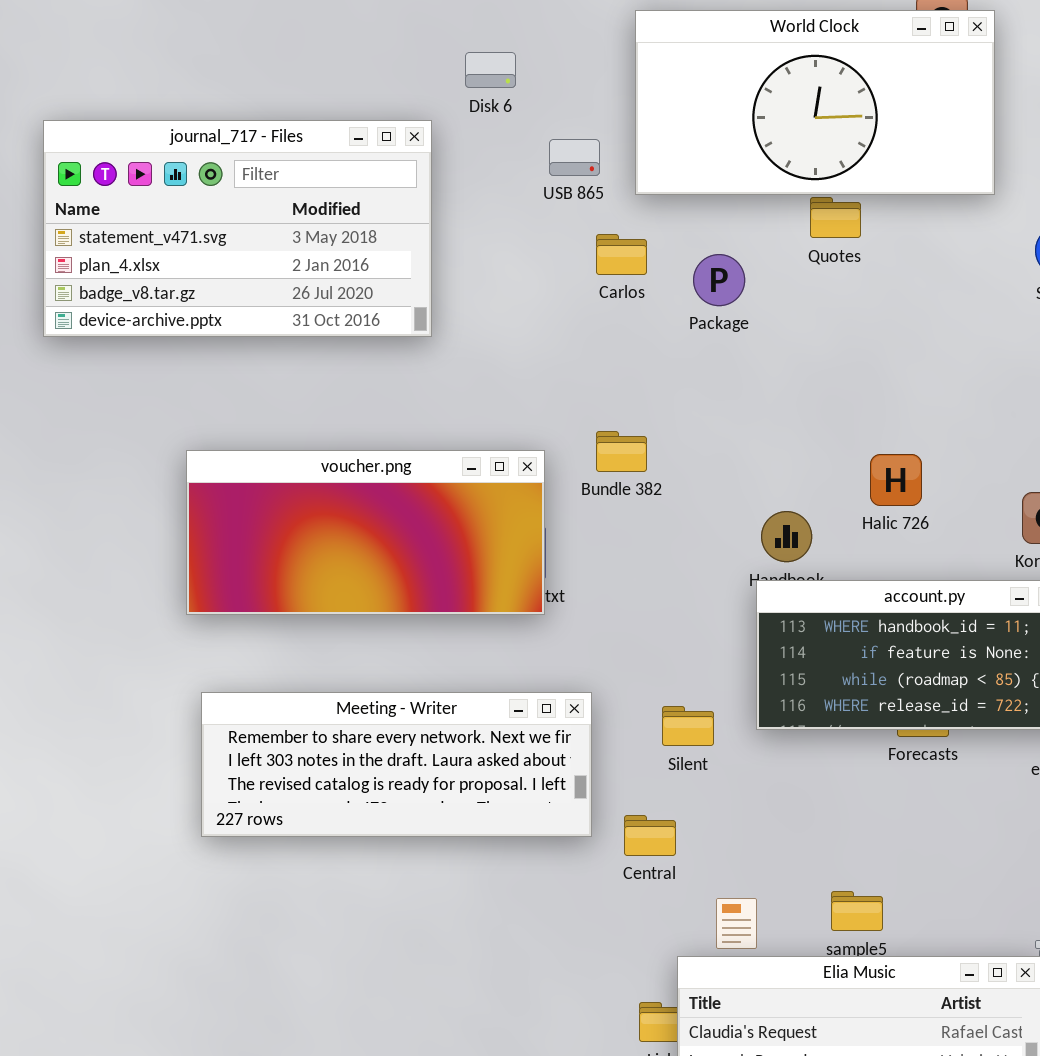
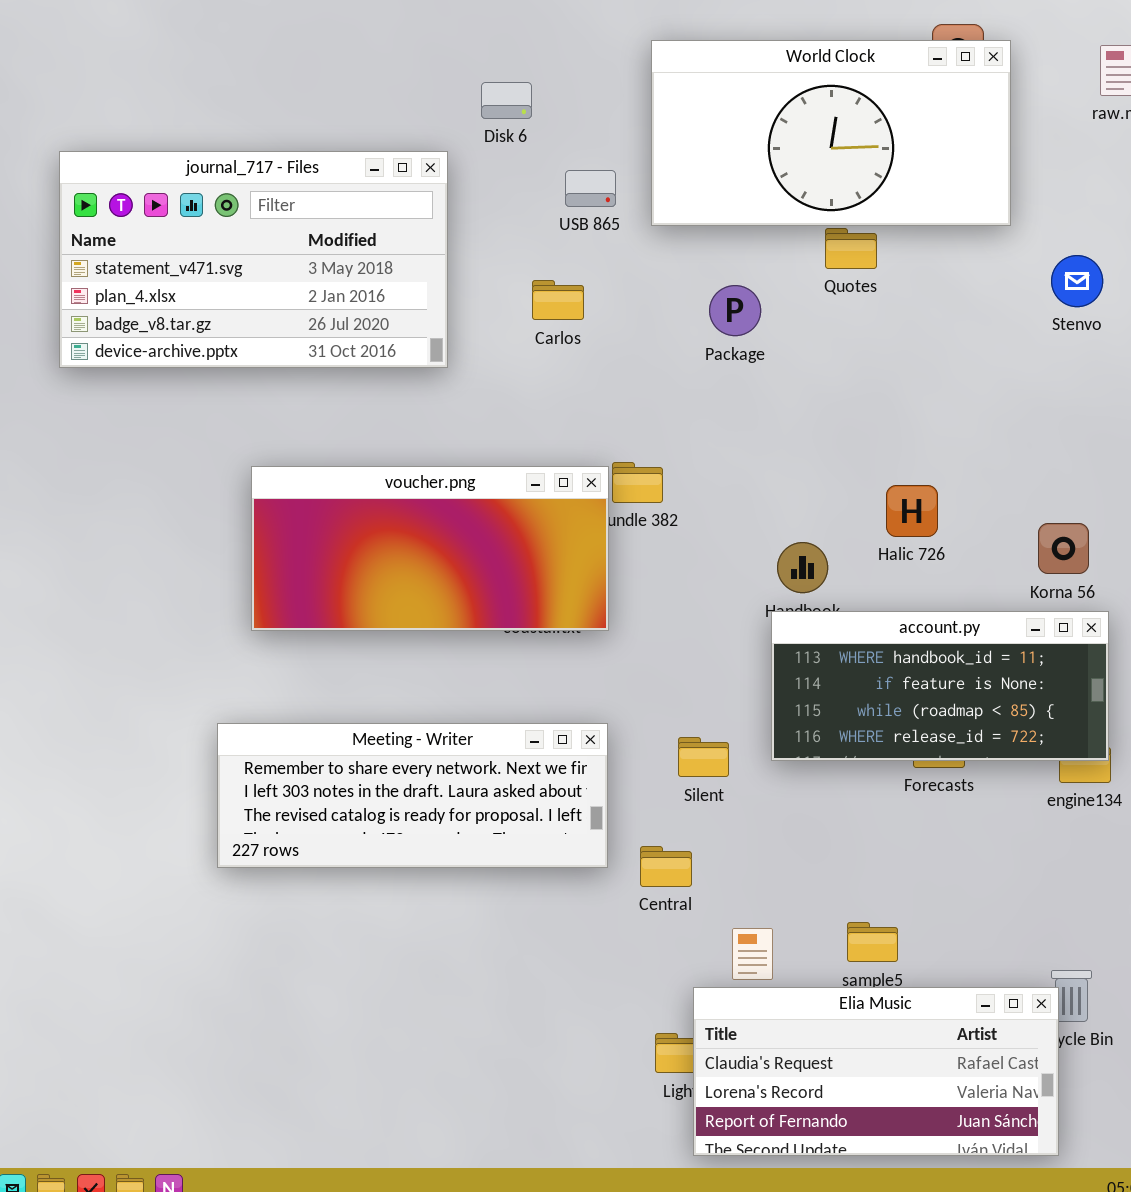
Carlos: [596,234,647,275] -> [532,280,584,320], moved
voucher.png: [186,450,545,615] -> [251,466,609,631], moved

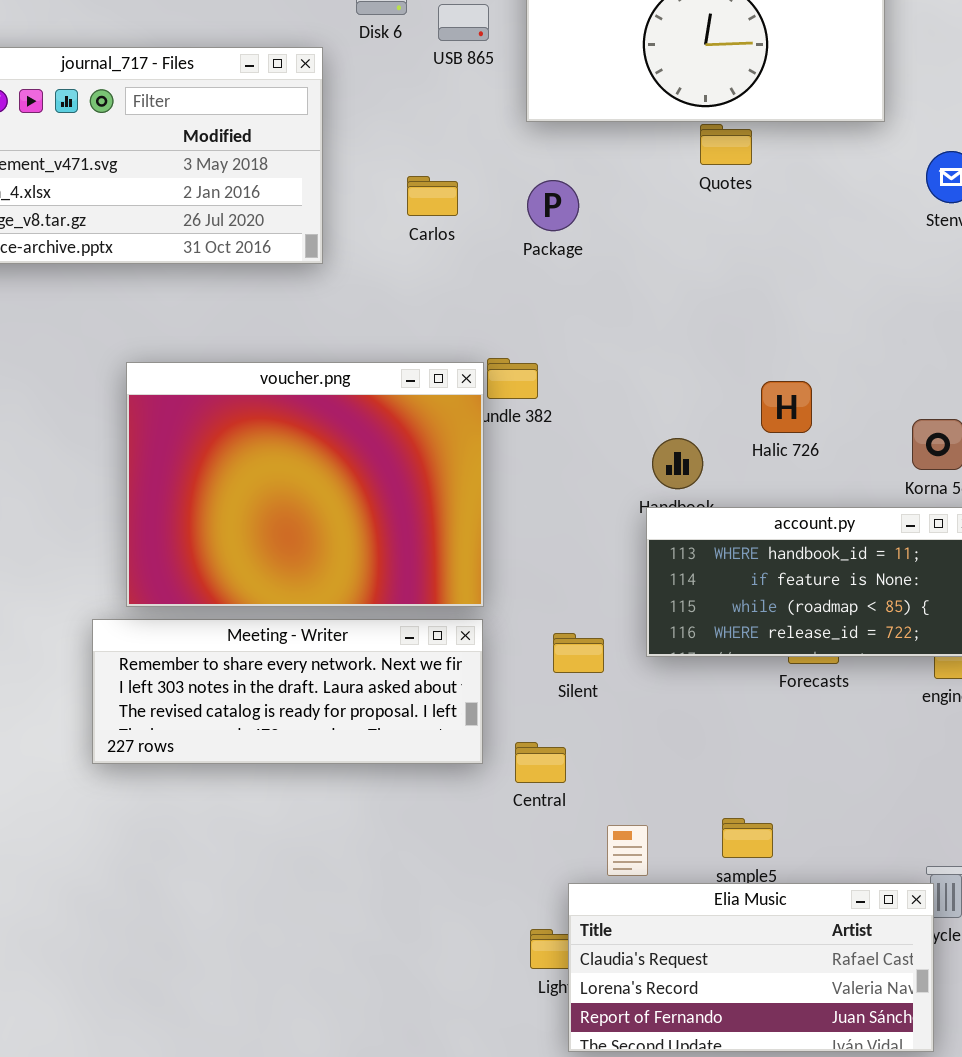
USB 865: [565,170,616,207] -> [438,4,489,41], moved
Package: [709,285,761,336] -> [527,180,579,231], moved
voucher.png: [251,466,609,631] -> [126,362,484,607], resized

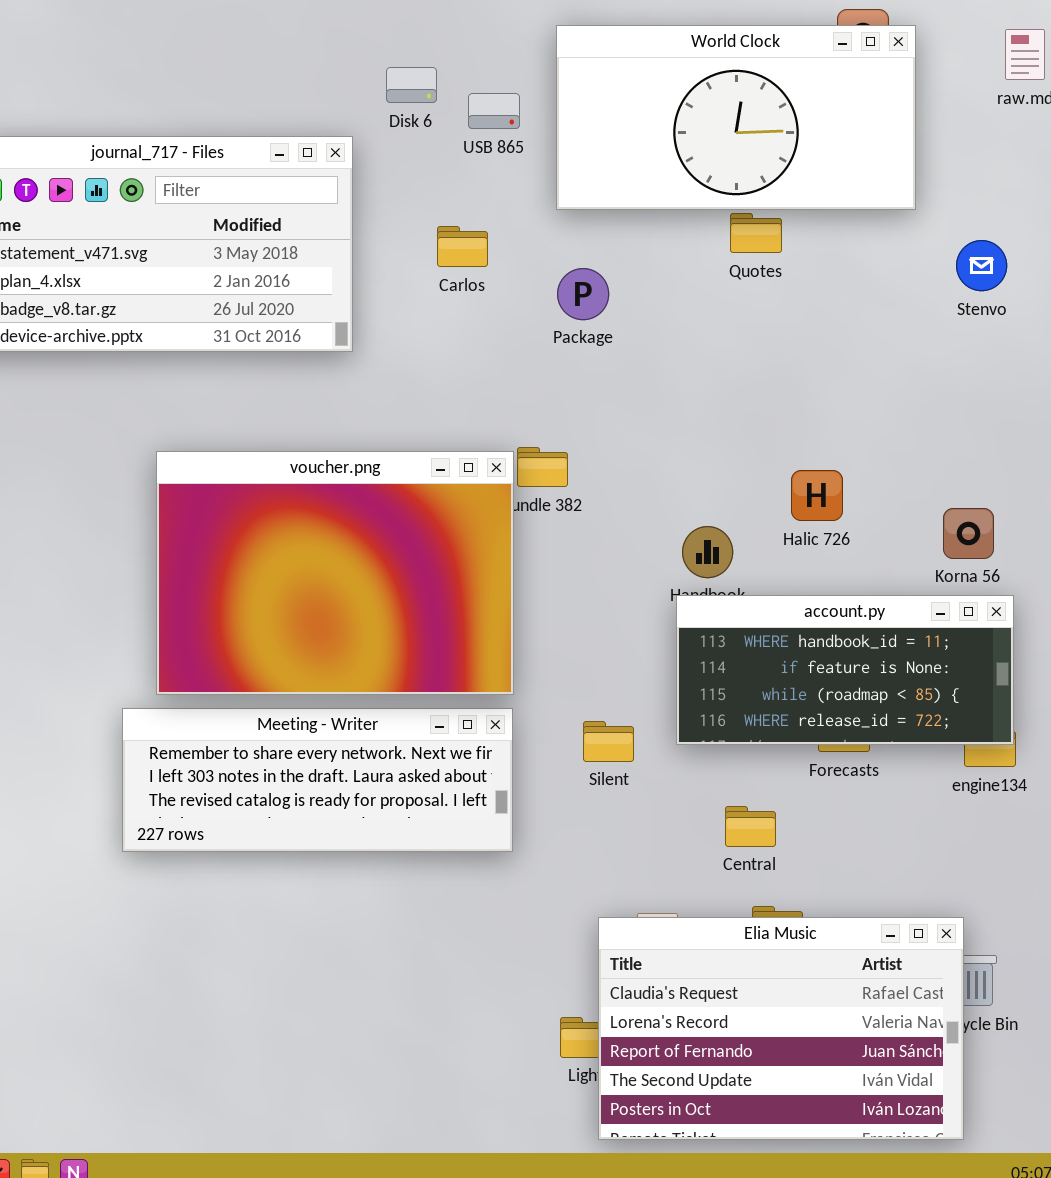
Carlos: [407,176,458,216] -> [437,226,488,267], moved
Central: [515,742,566,783] -> [725,806,776,847], moved
Elia Music: [568,883,934,1052] -> [598,917,964,1140], resized

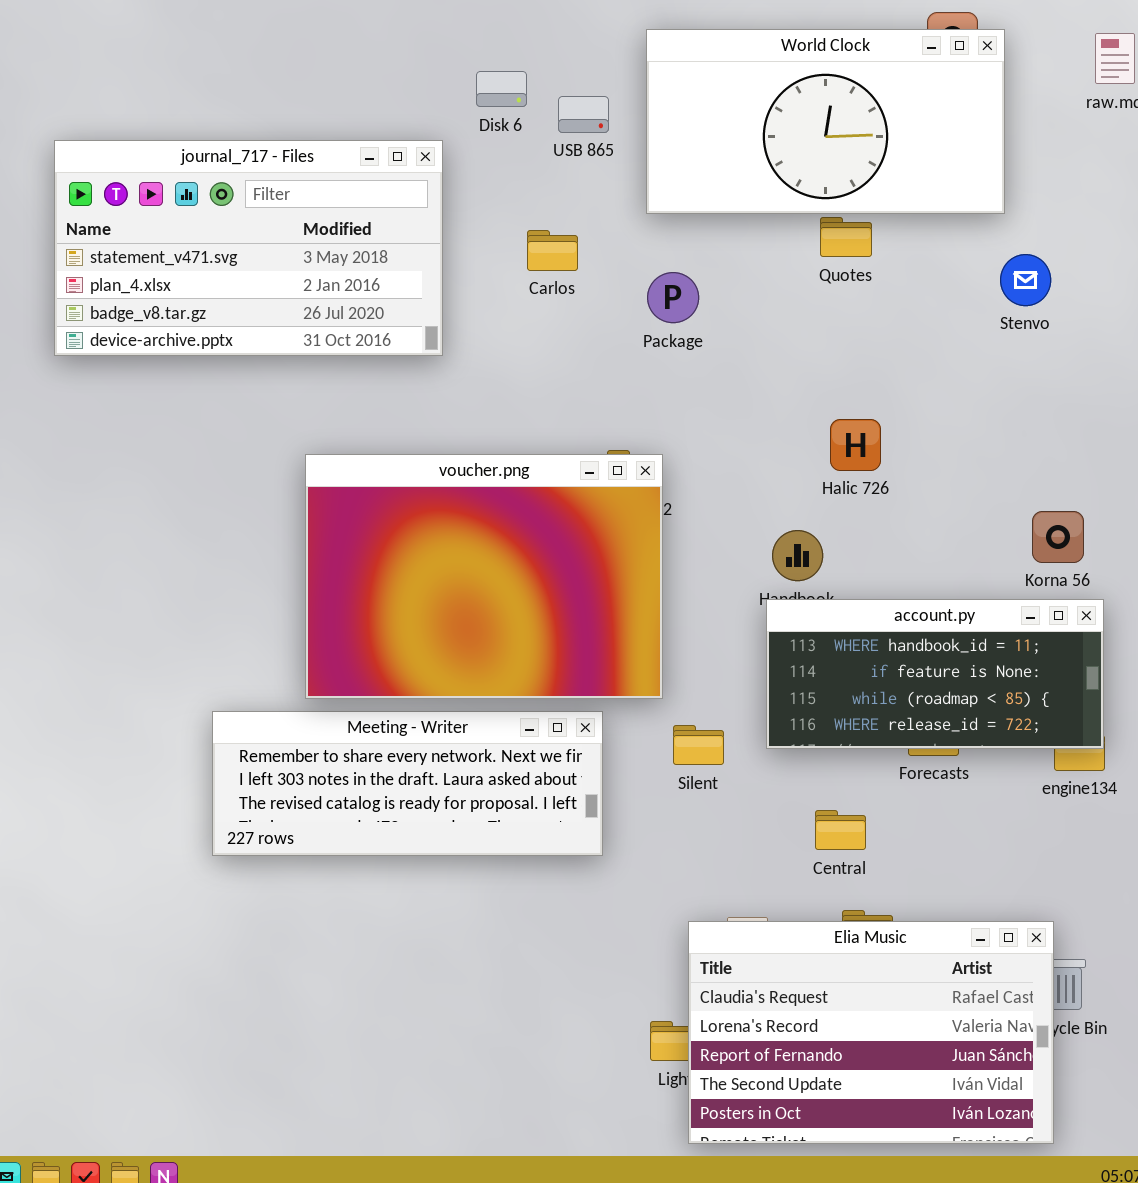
Stenvo: [956,240,1007,291] -> [1000,254,1051,306], moved
voucher.png: [156,451,514,695] -> [305,454,663,699], moved
Halic 726: [791,470,843,521] -> [830,419,881,471], moved

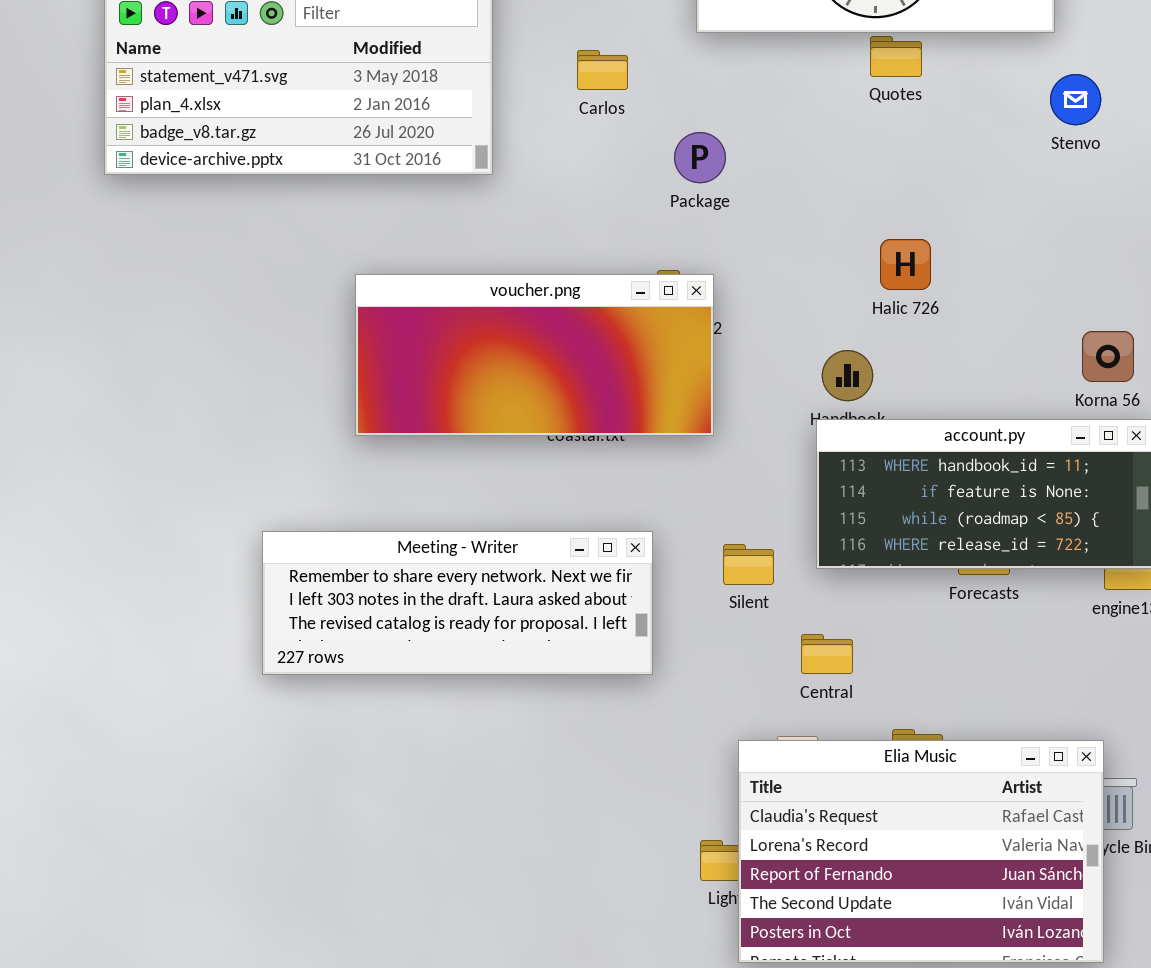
Package: [647,272,699,323] -> [674,132,726,183], moved
voucher.png: [305,454,663,699] -> [355,274,714,436], resized
Central: [815,810,866,850] -> [801,634,853,674], moved

